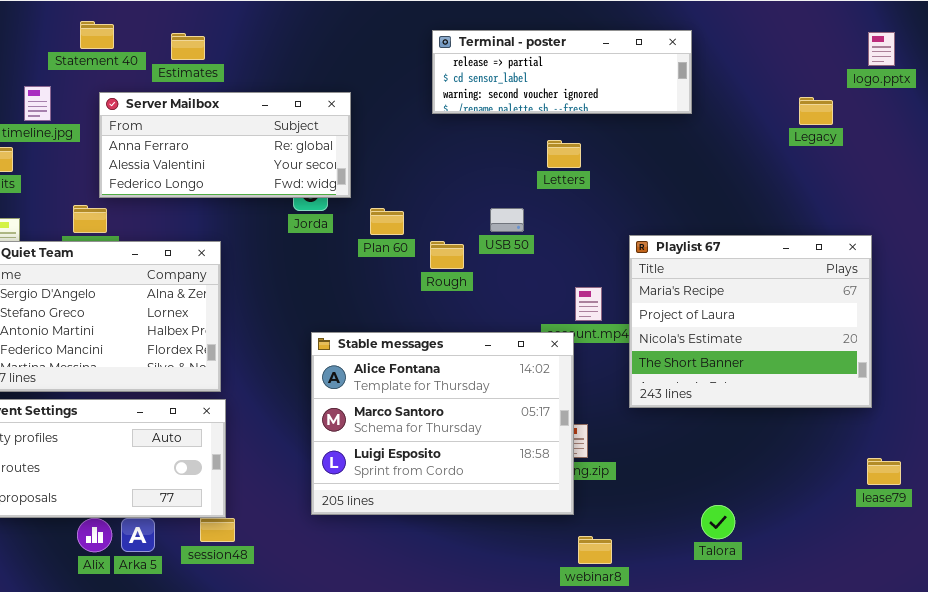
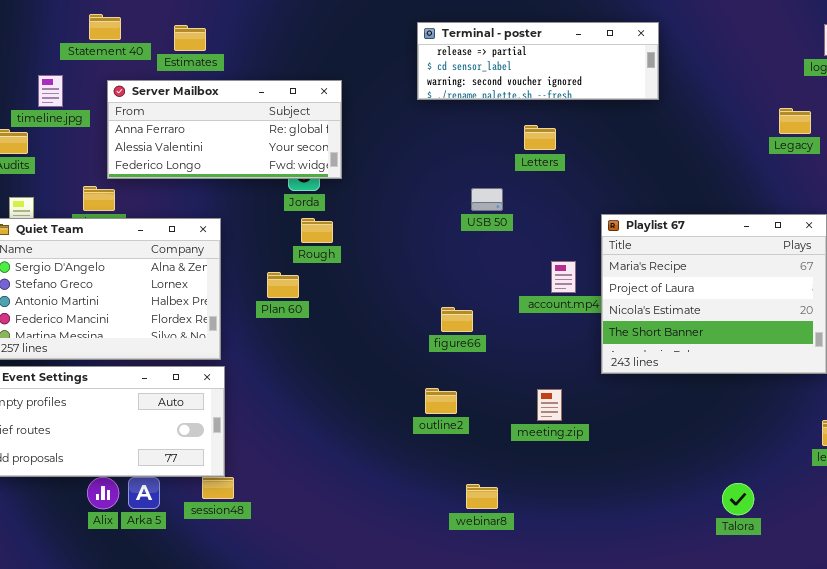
Legacy: [799,97,833,125] -> [779,108,811,134], moved
Plan 60: [370,208,404,235] -> [267,272,299,298], moved
Rough: [430,241,464,269] -> [301,218,333,243], moved
Stable messages: [311,332,574,515] -> none, closed
Talora: [701,505,735,539] -> [722,483,754,515], moved
webinar8: [578,536,612,564] -> [466,484,498,509], moved

